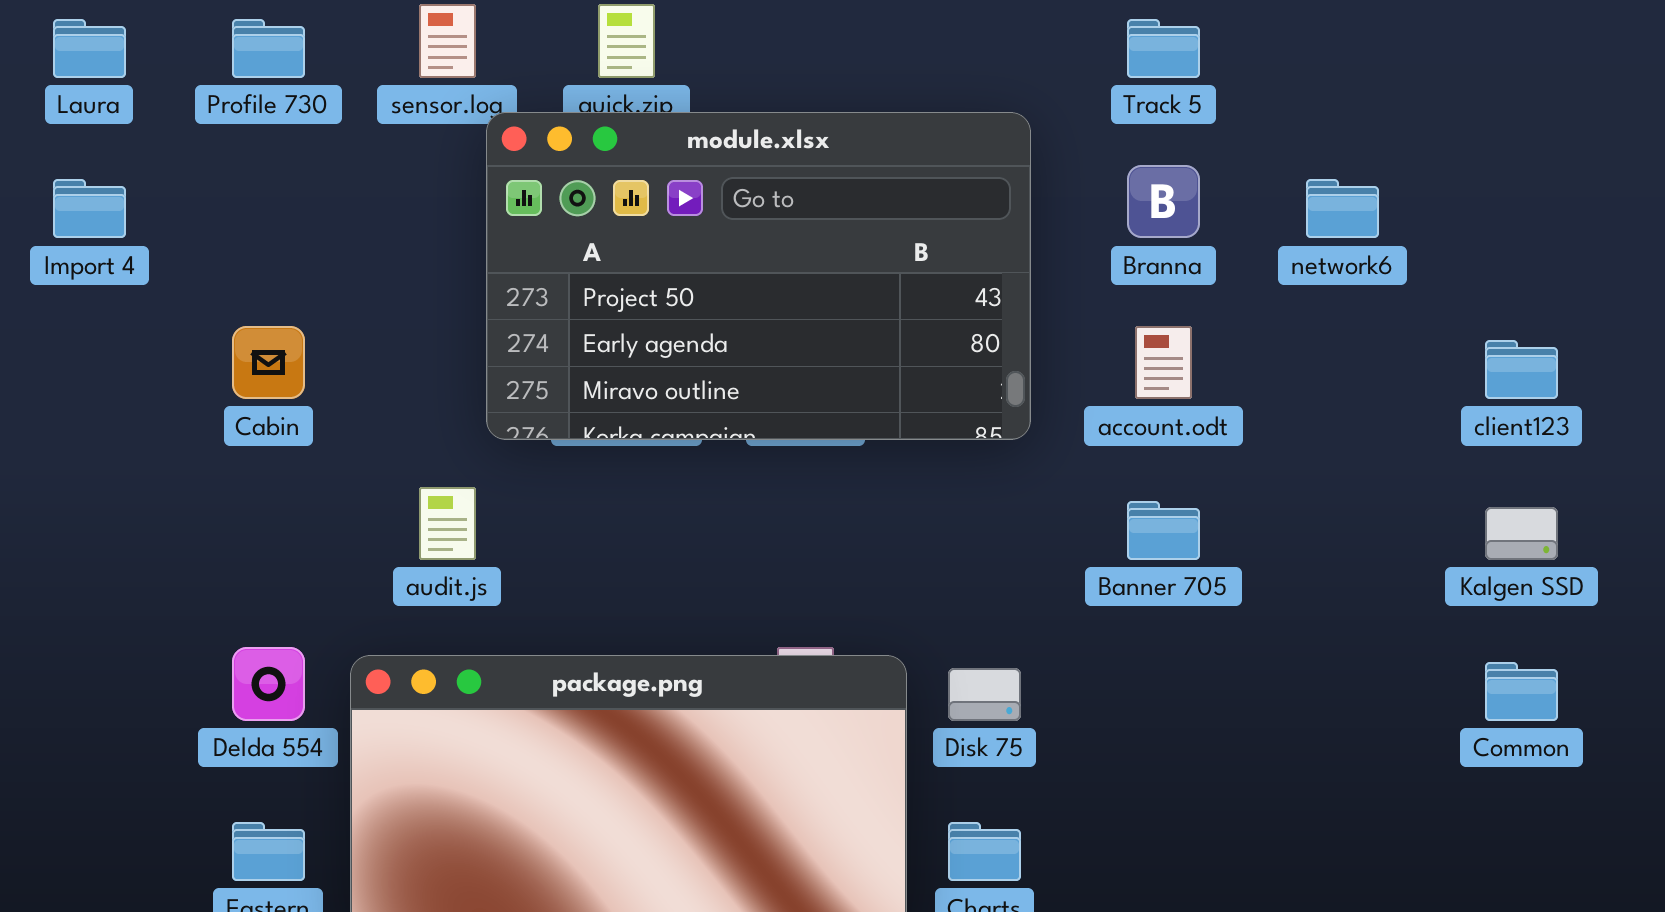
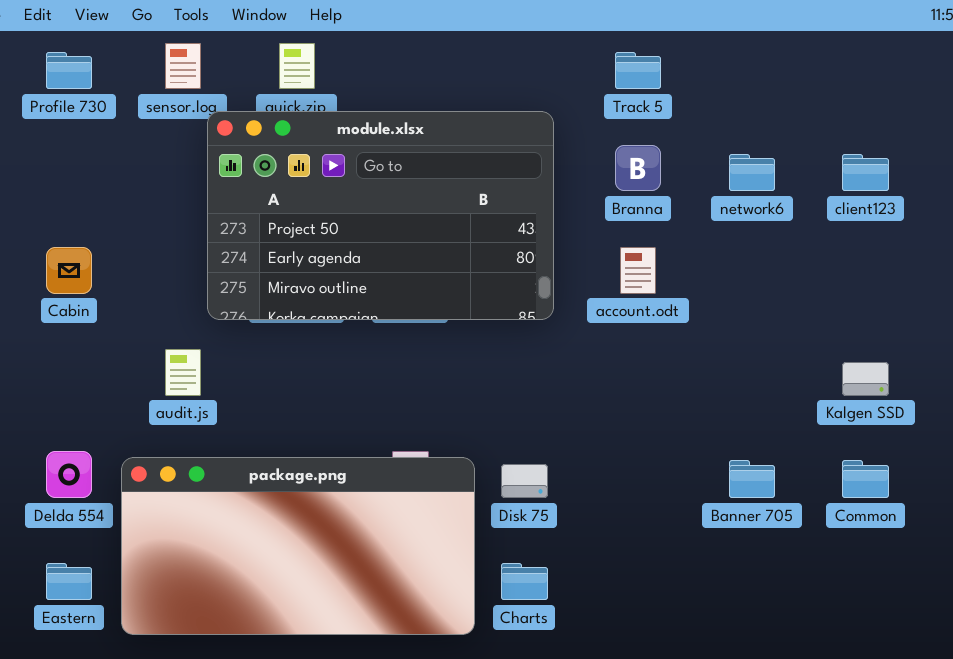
client123: [1485,340,1558,399] -> [842,154,889,191], moved
Banner 705: [1127,501,1200,560] -> [729,460,775,498], moved

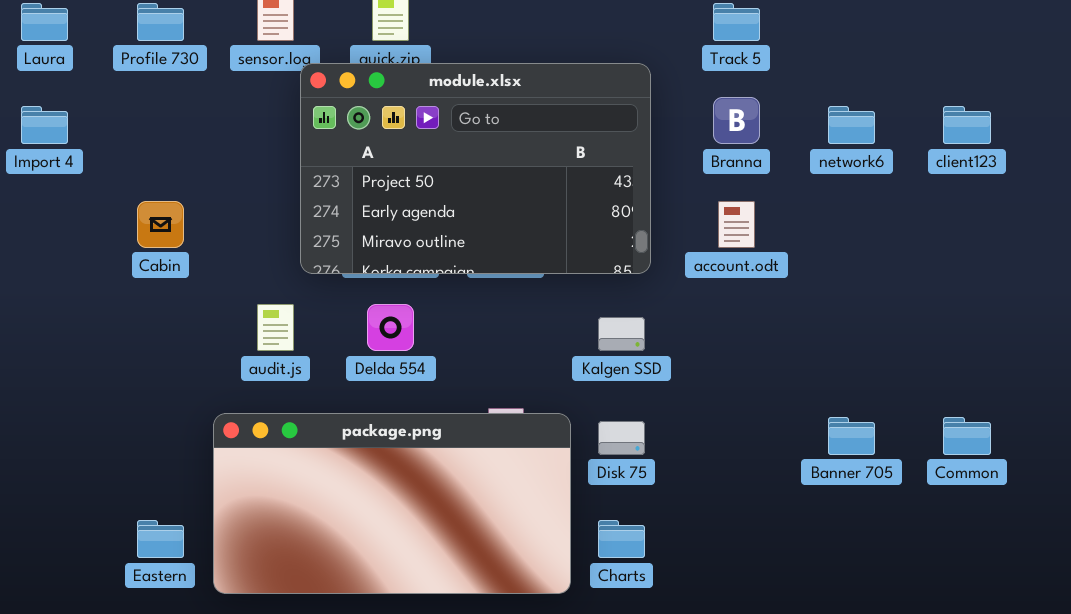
Kalgen SSD: [842,362,889,396] -> [598,317,645,351], moved
Delda 554: [46,451,92,498] -> [367,304,414,351], moved

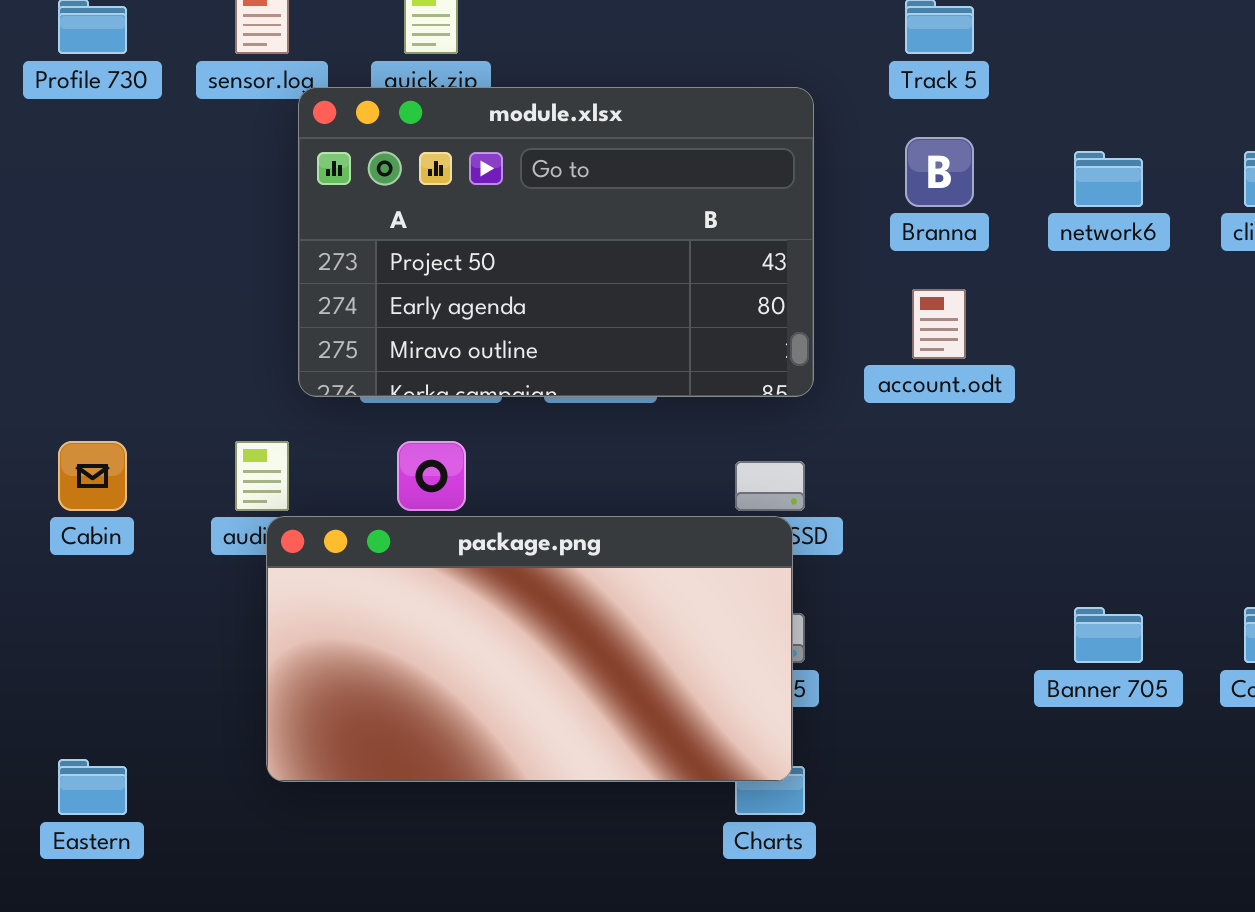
Cabin: [137,201,184,248] -> [58,441,127,511], moved
package.png: [213,413,571,594] -> [266,516,793,782], moved

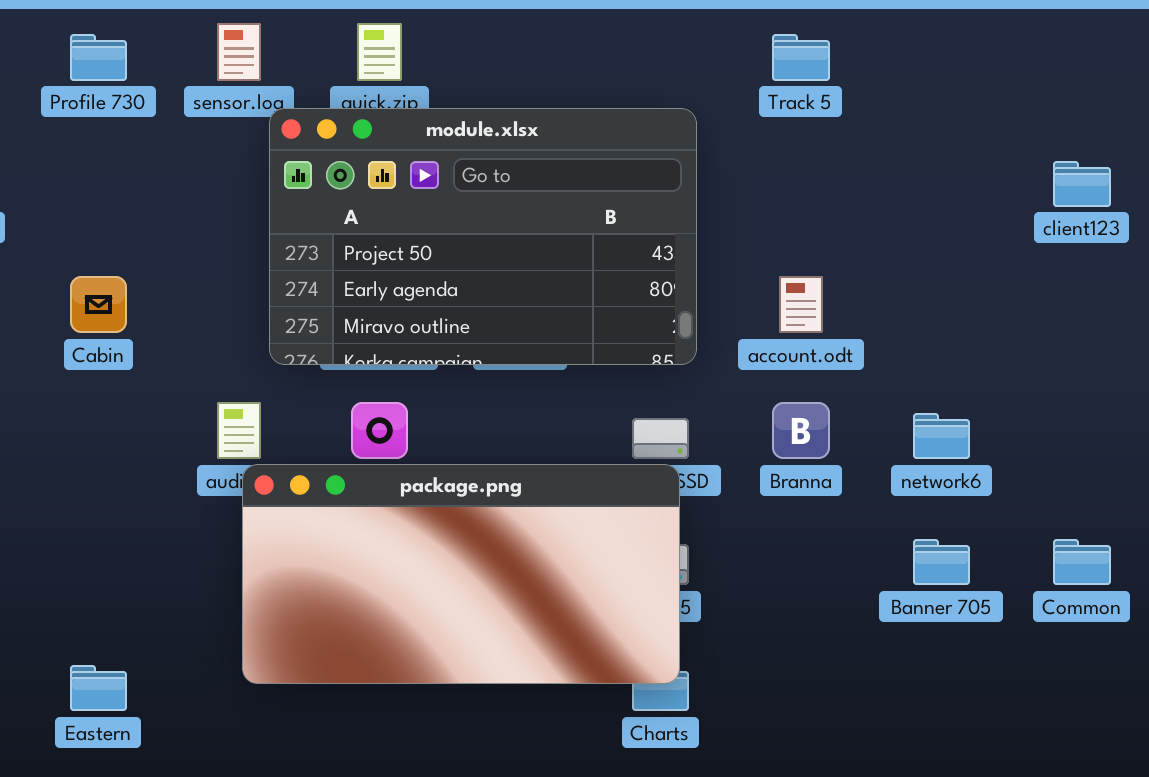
Branna: [905,137,974,207] -> [772,402,830,459], moved
network6: [1074,151,1143,207] -> [913,413,970,459], moved
Cabin: [58,441,127,511] -> [70,276,127,333], moved

